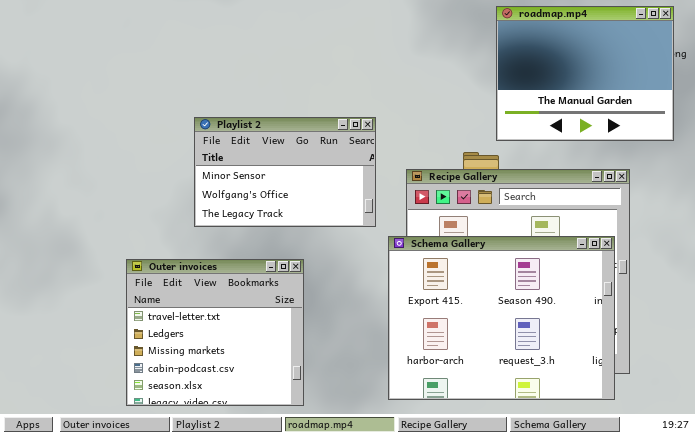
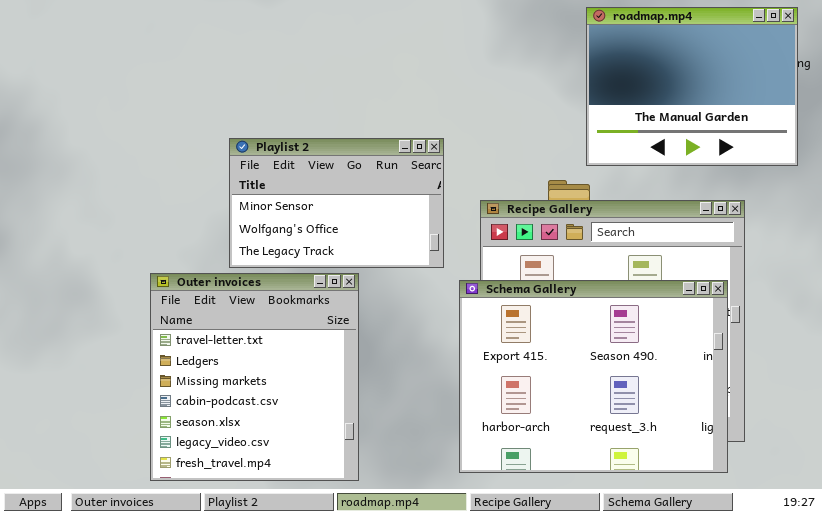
Outer invoices: [126,259,304,406] -> [150,273,359,481], resized

